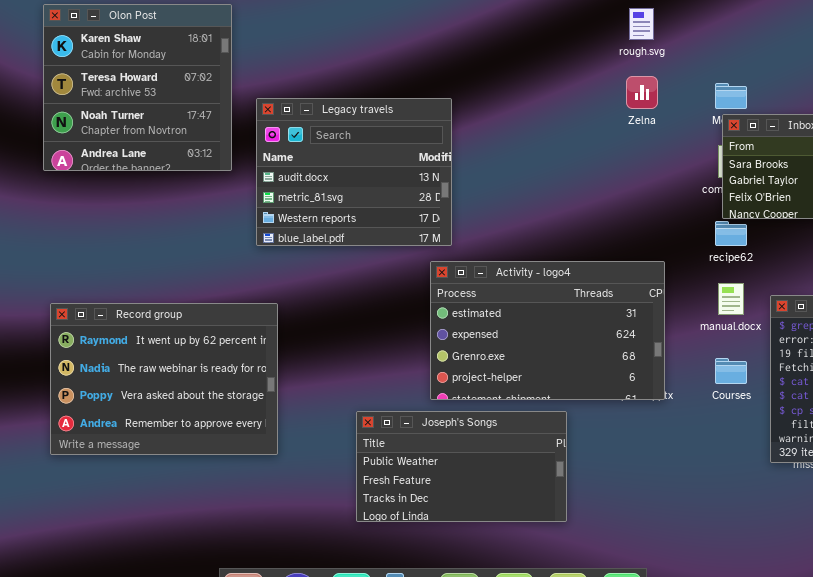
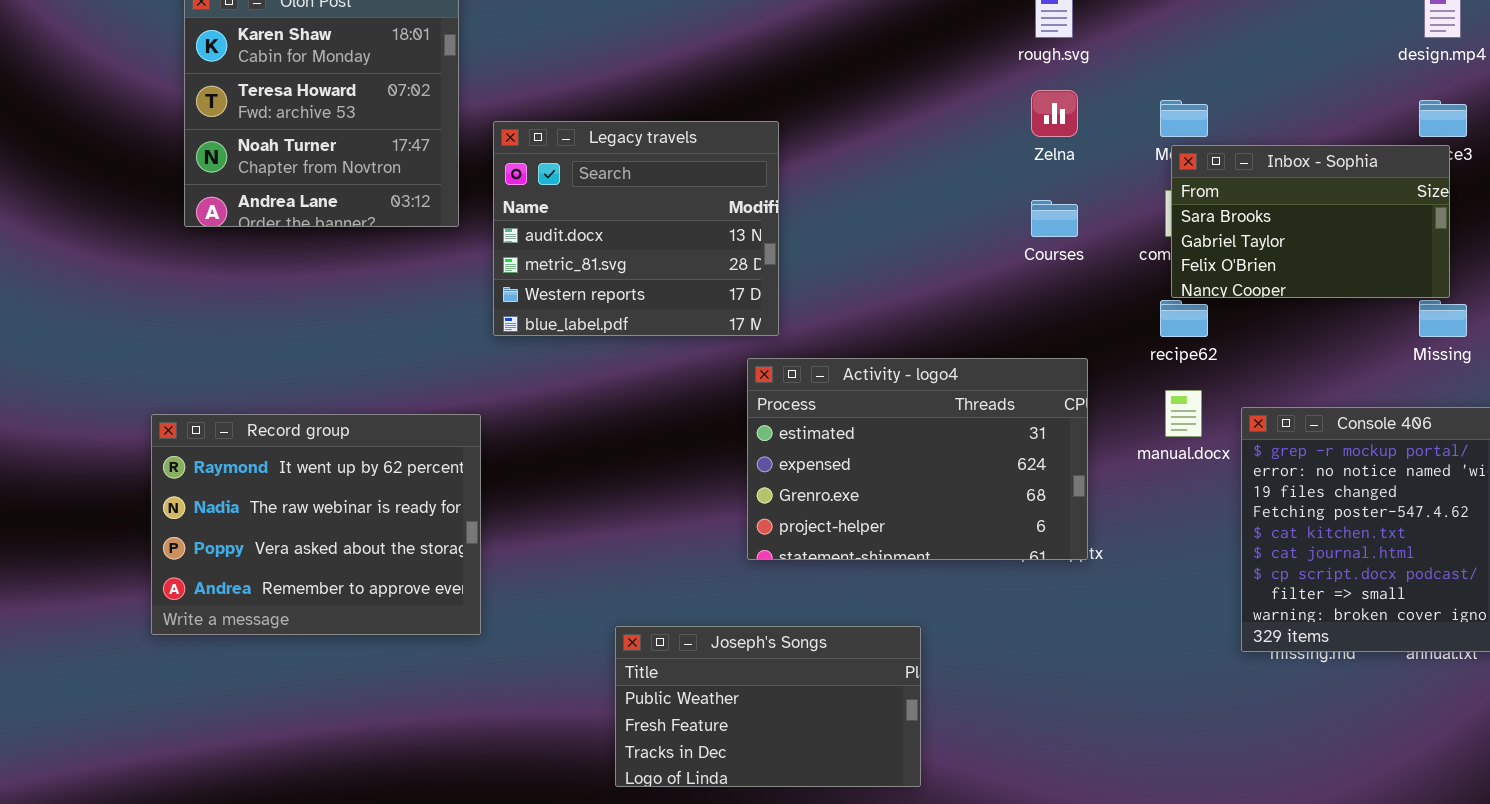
Record group: [50,303,278,455] -> [151,414,481,635], moved
Courses: [715,358,747,384] -> [1031,200,1078,237], moved
Joseph's Songs: [356,411,567,522] -> [615,626,921,787], moved

